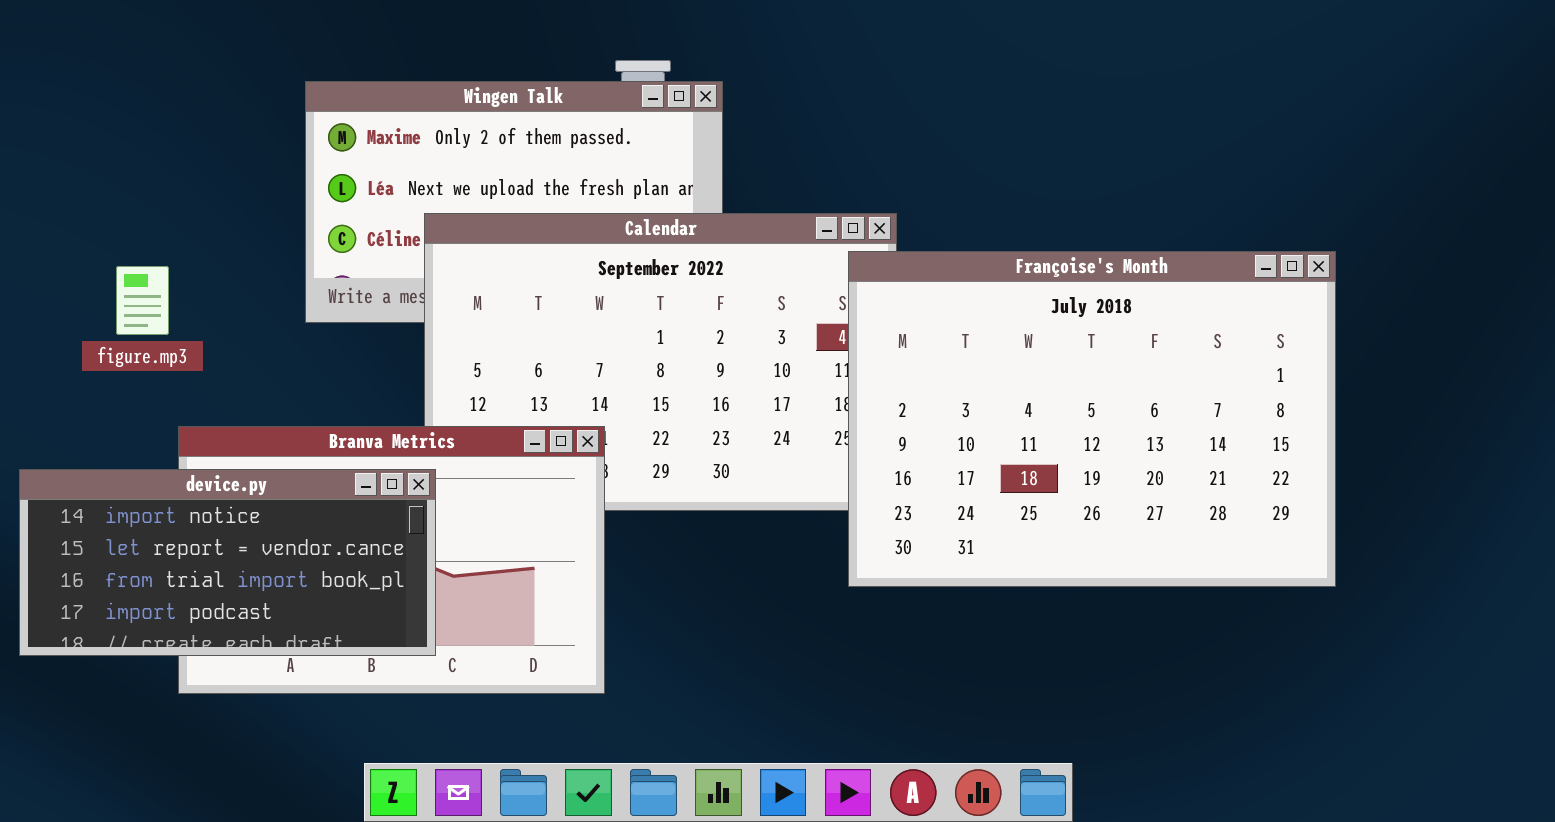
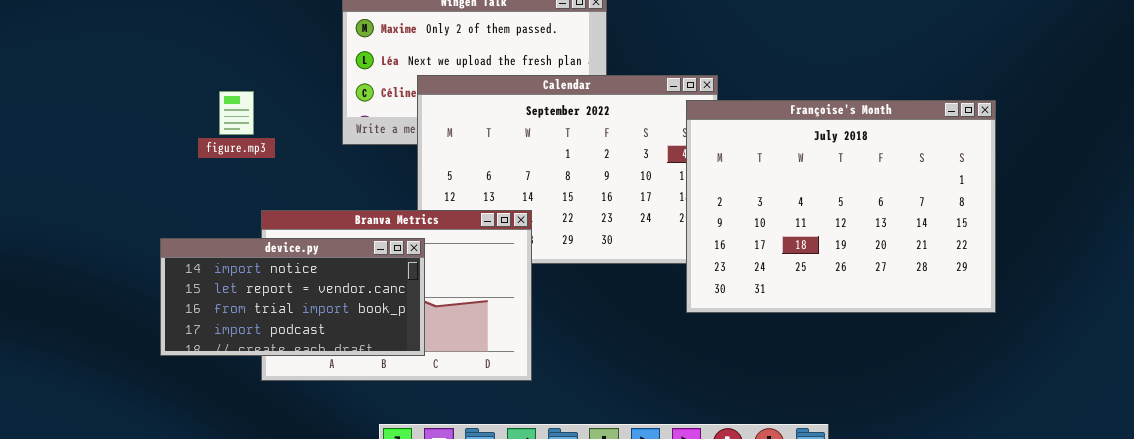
figure.mp3: [116,266,169,335] -> [219,91,254,135], moved

